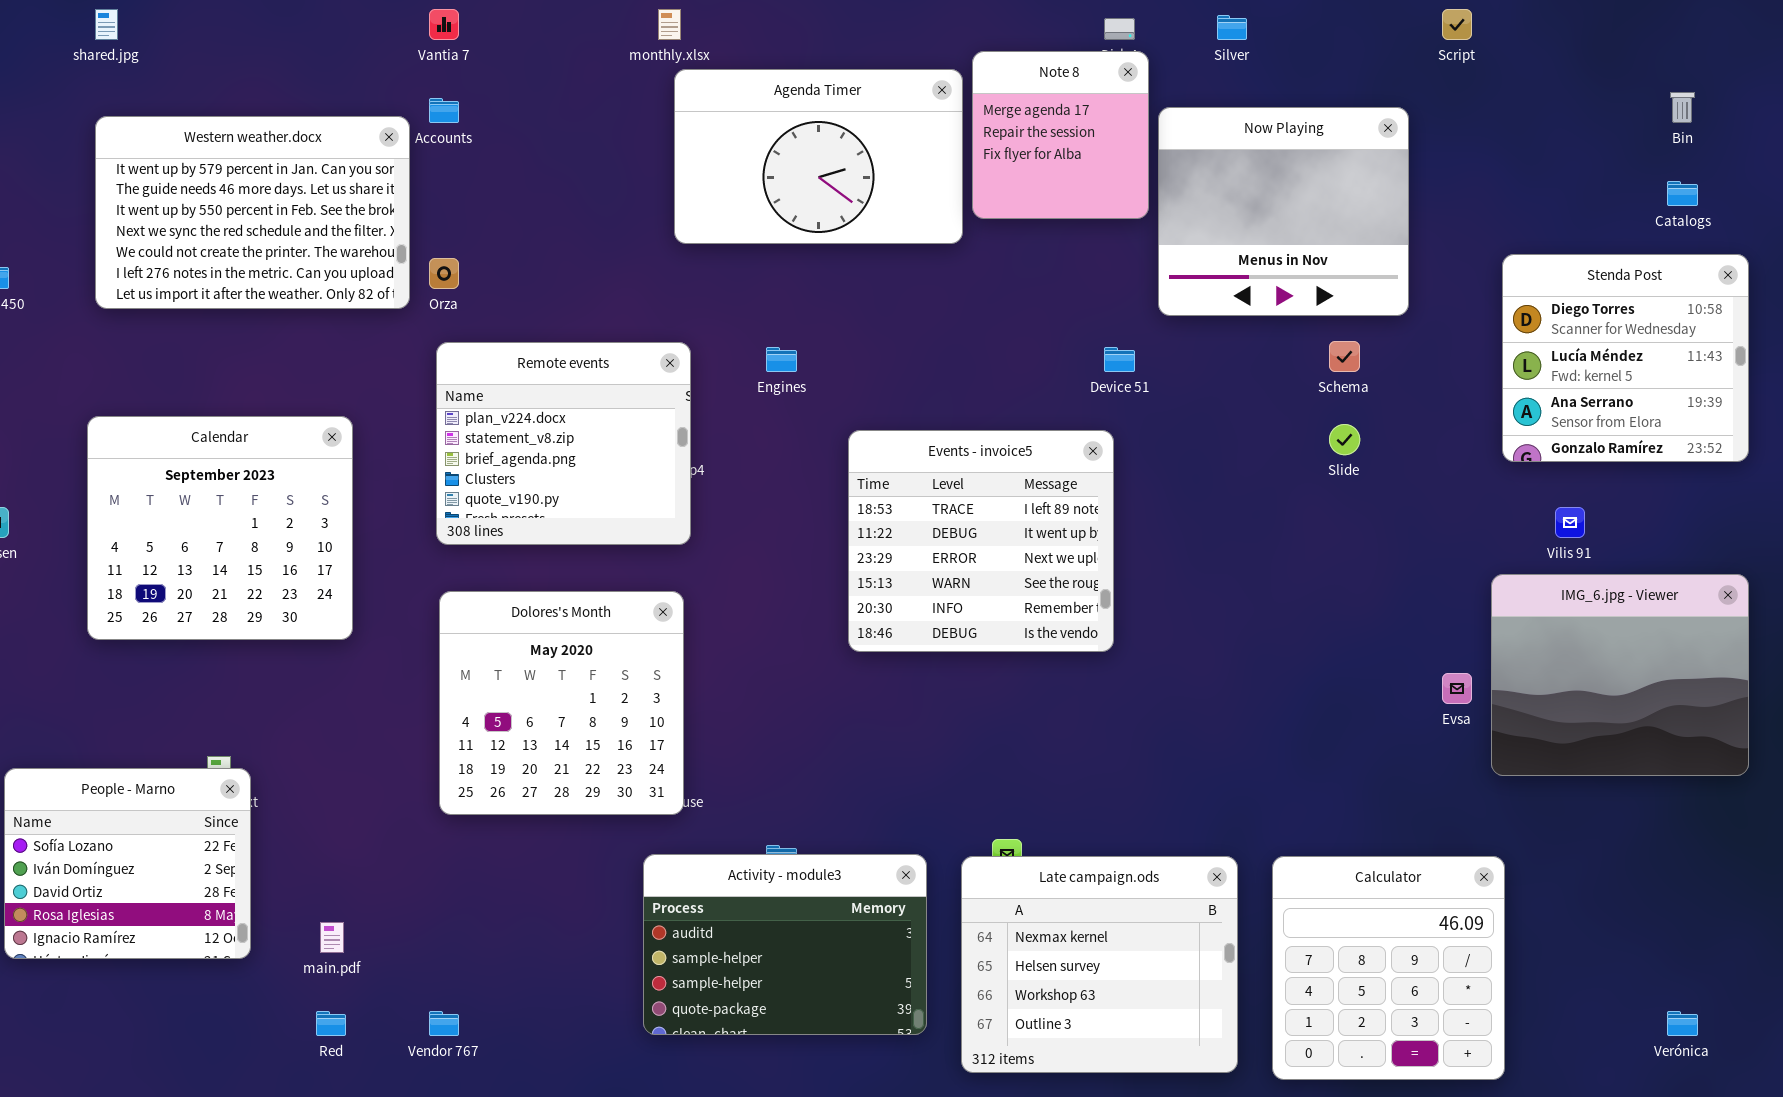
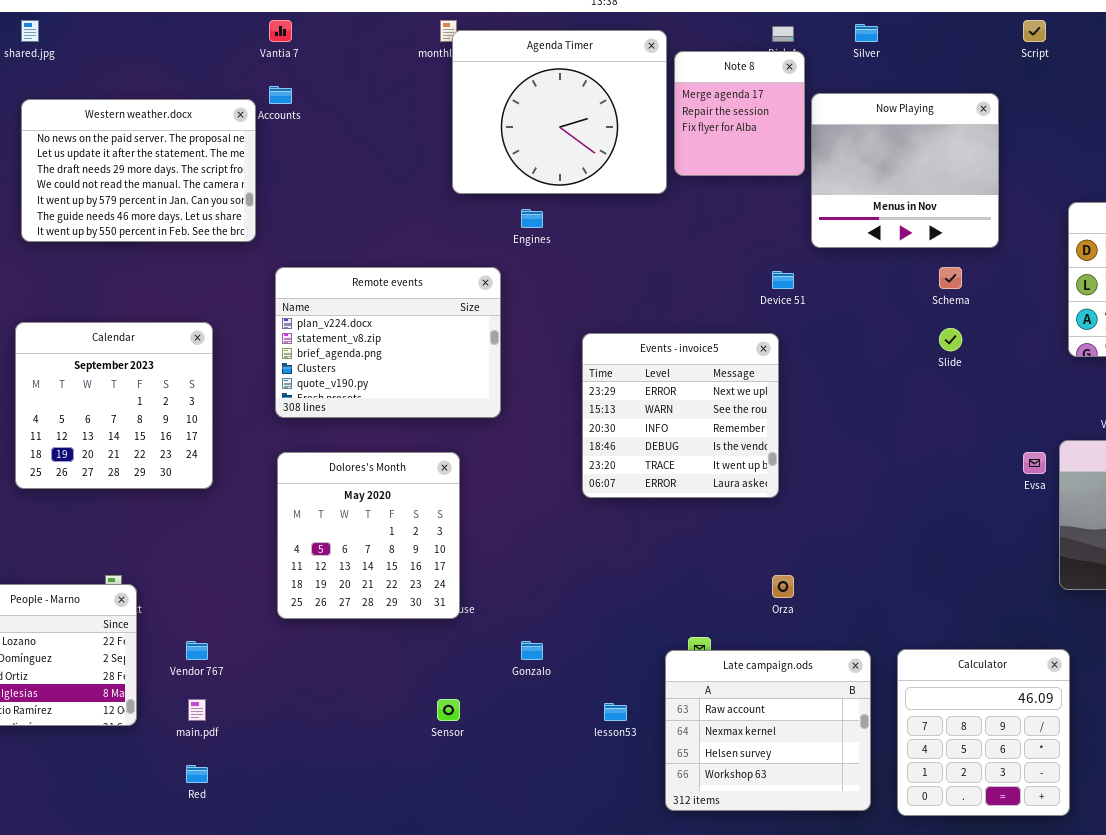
Agenda Timer: [674,69,963,244] -> [452,30,667,194], resized
Western weather.docx: [95,116,410,309] -> [21,99,256,242], scrolled up 4 rows
Orza: [429,258,459,289] -> [772,575,794,598], moved
Remote events: [436,342,691,545] -> [275,267,501,418], resized
Engines: [766,347,797,372] -> [521,209,543,228], moved
Events - invoice5: [848,430,1114,652] -> [582,333,779,498], scrolled down 2 rows
Evsa: [1442,673,1472,704] -> [1023,452,1046,474], moved
Activity - module3: [643,854,927,1035] -> none, closed
Late campaign.ods: [961,856,1238,1073] -> [665,650,871,811], scrolled up 1 row
Vendor 767: [429,1011,459,1036] -> [186,641,208,660], moved

